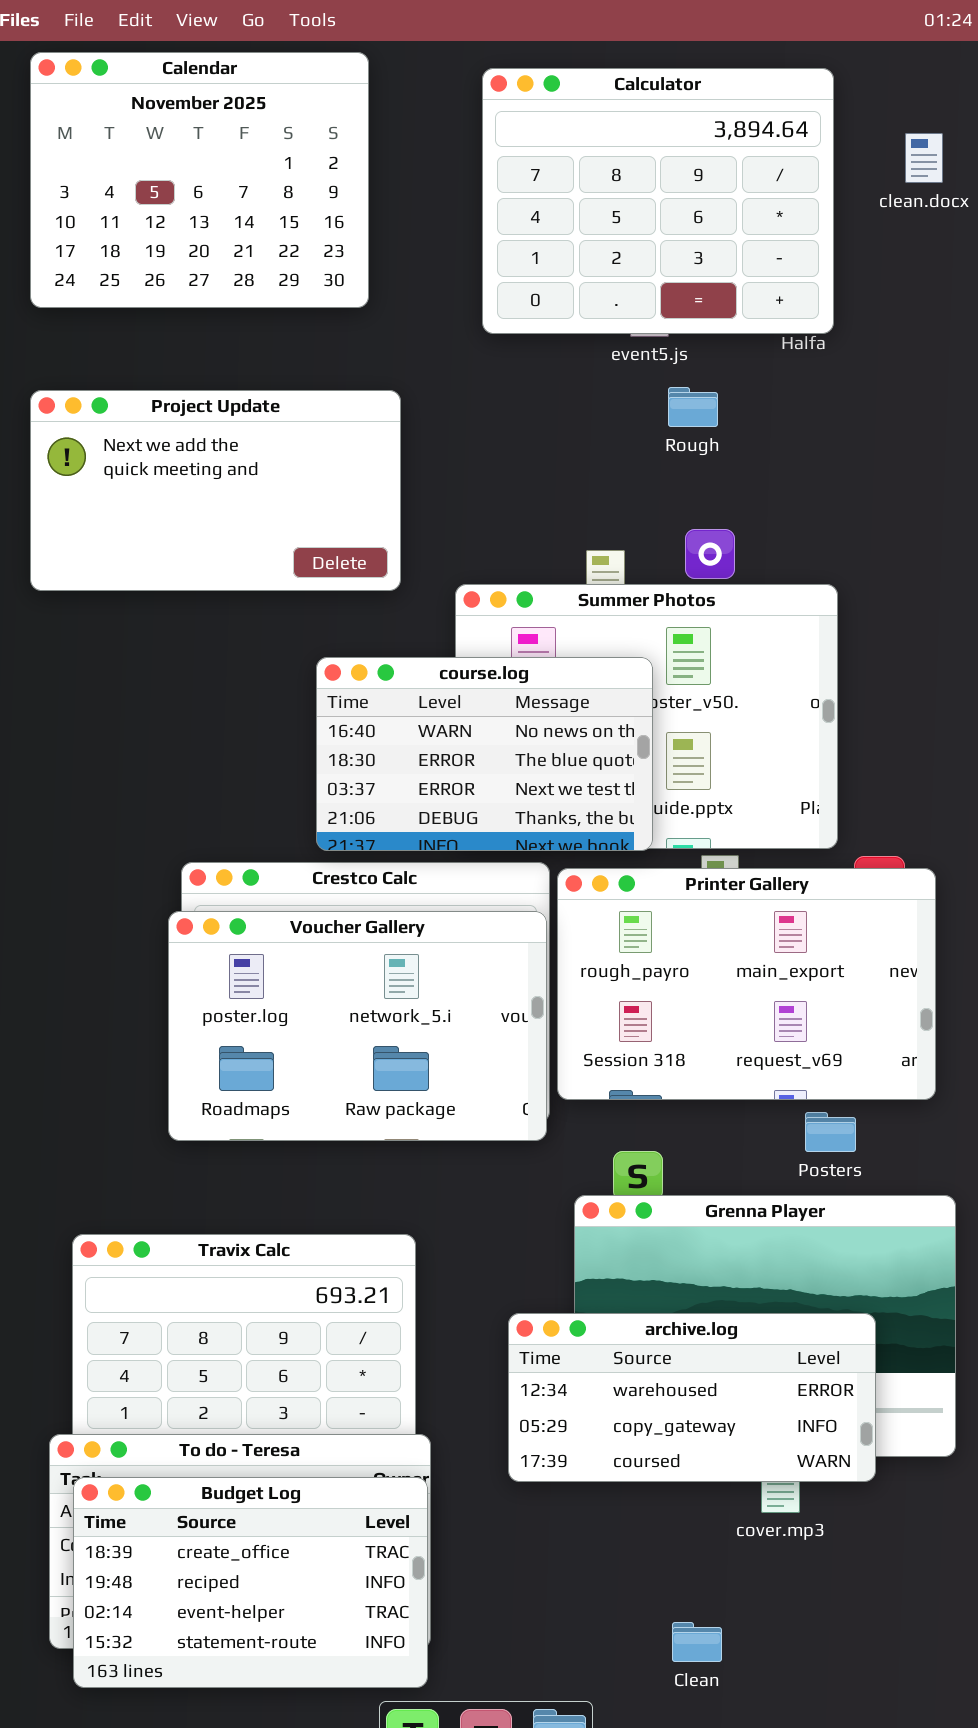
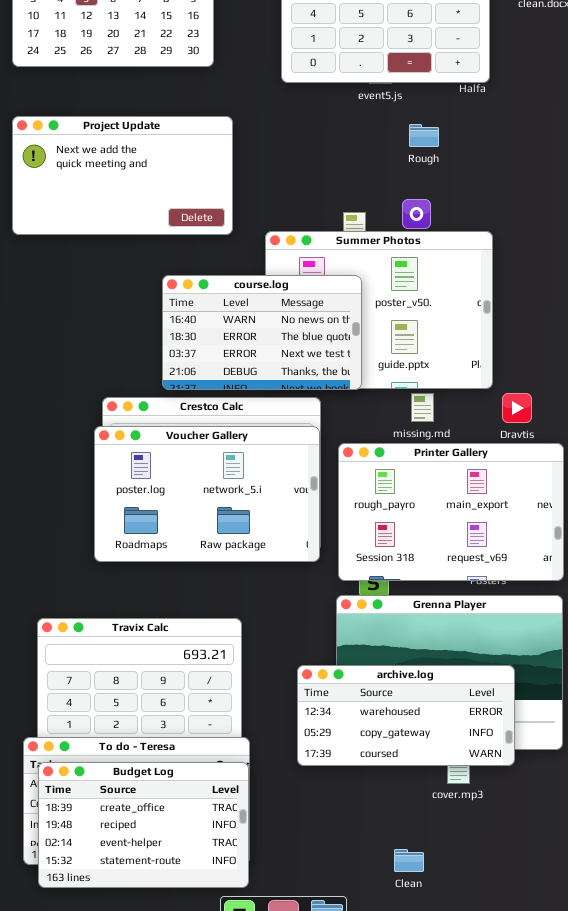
Rough: [668,387,718,427] -> [409,124,439,147], moved
course.log: [316,657,653,851] -> [162,275,362,390], moved
Printer Gallery: [557,868,936,1100] -> [338,443,564,581], moved

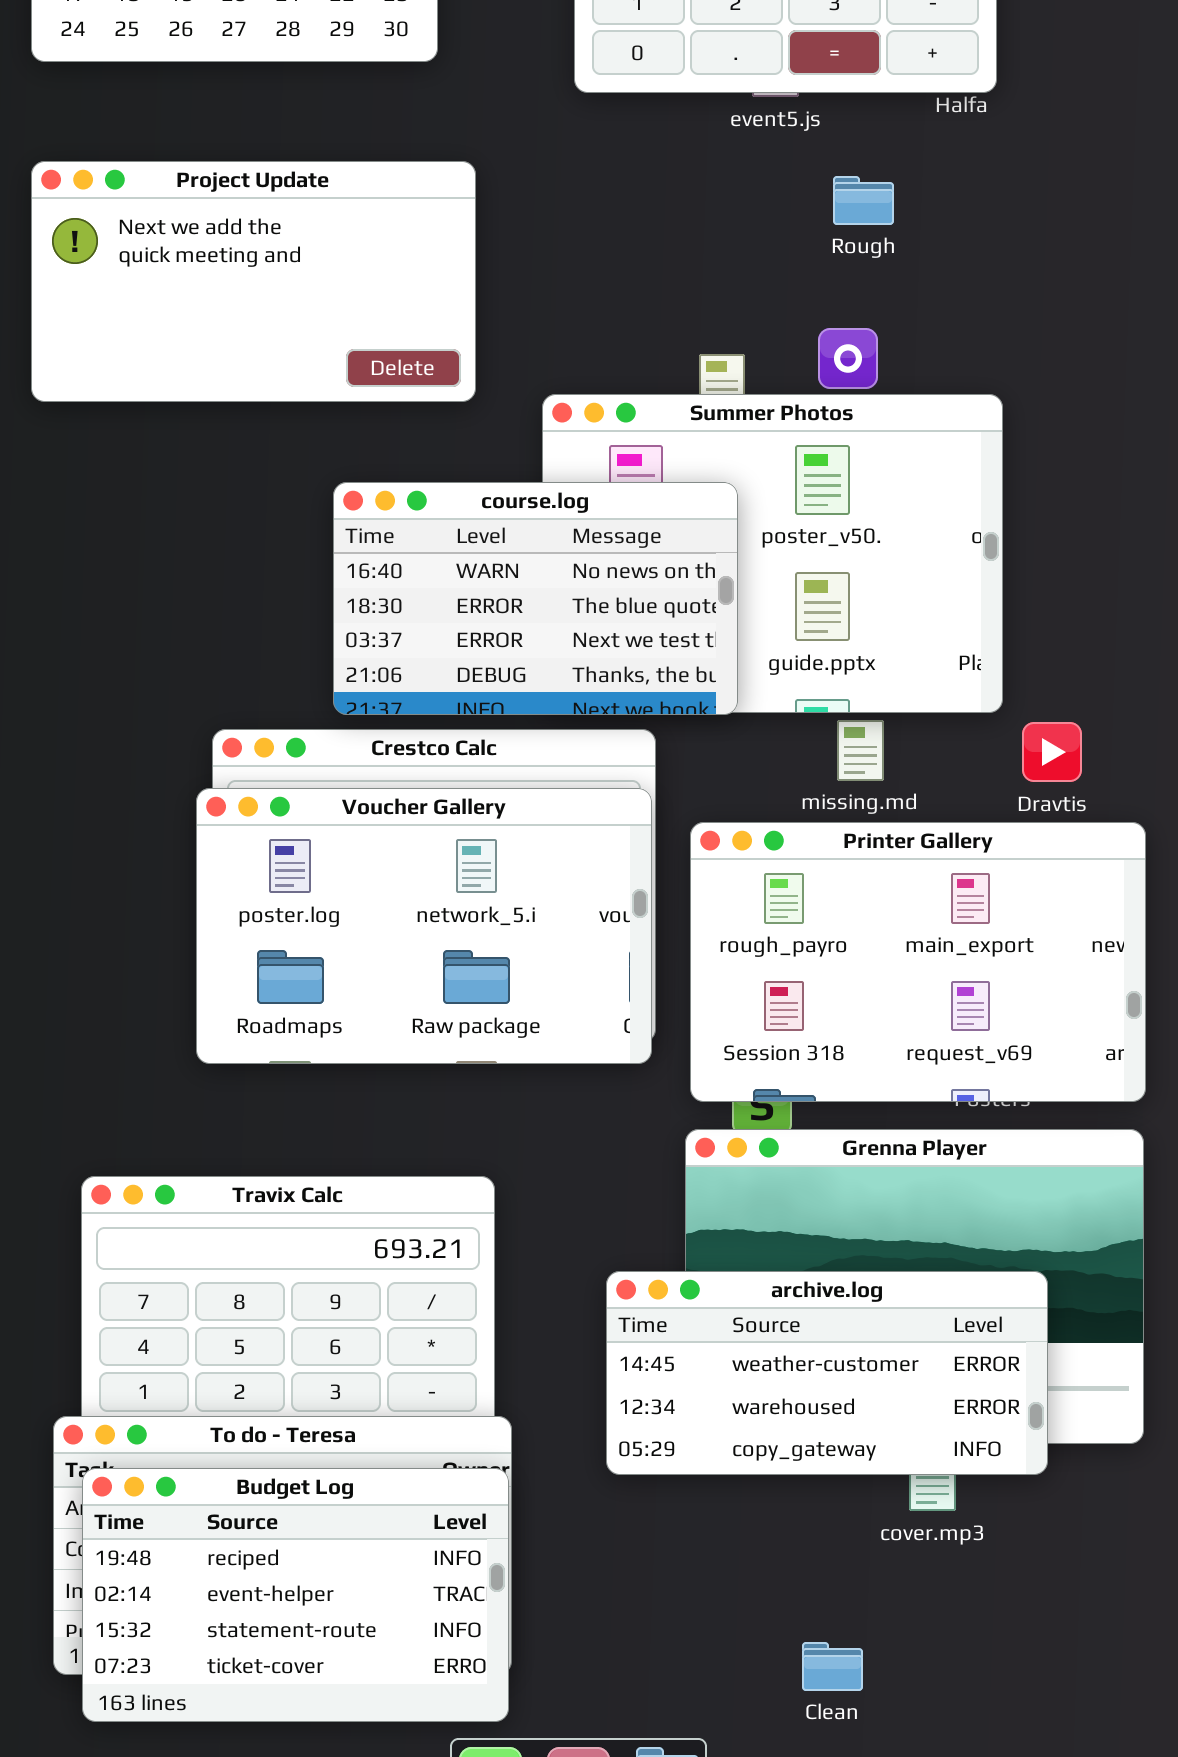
archive.log: [297,665,515,766] -> [606,1271,1048,1475], scrolled up 1 row
Budget Log: [38,762,249,888] -> [82,1468,509,1722], scrolled down 1 row

